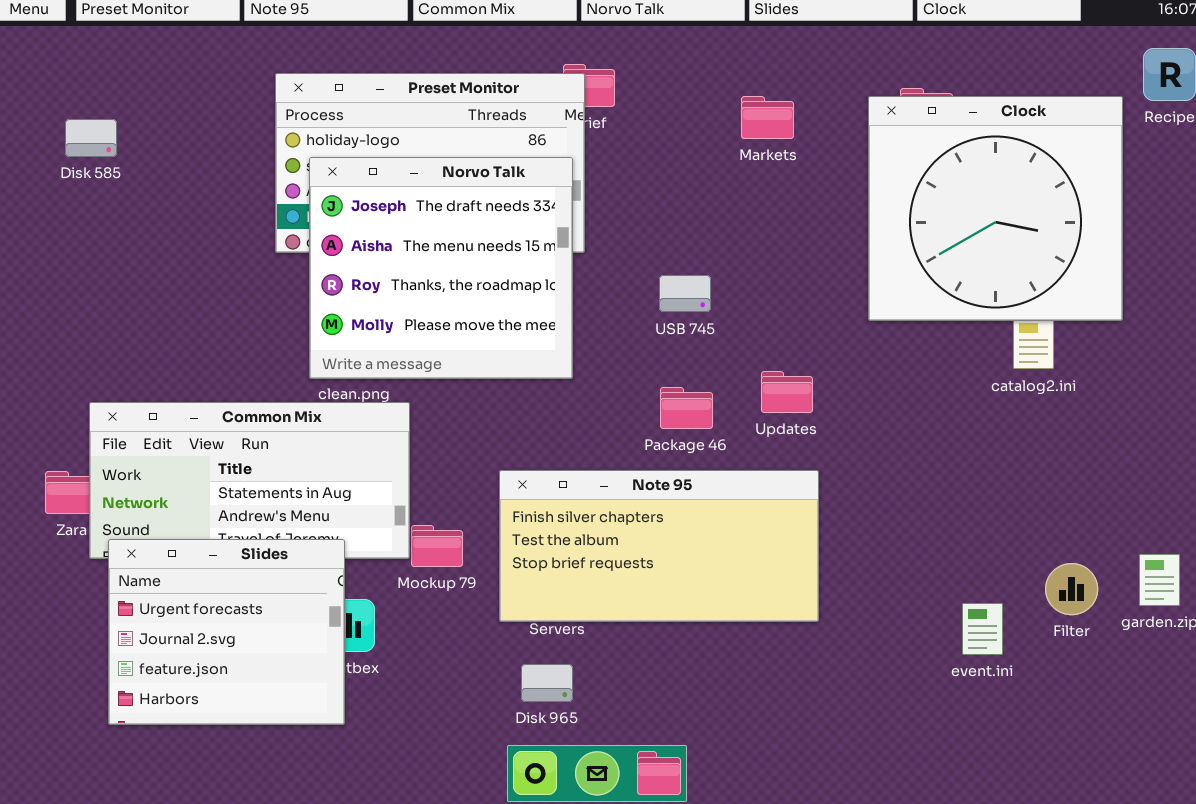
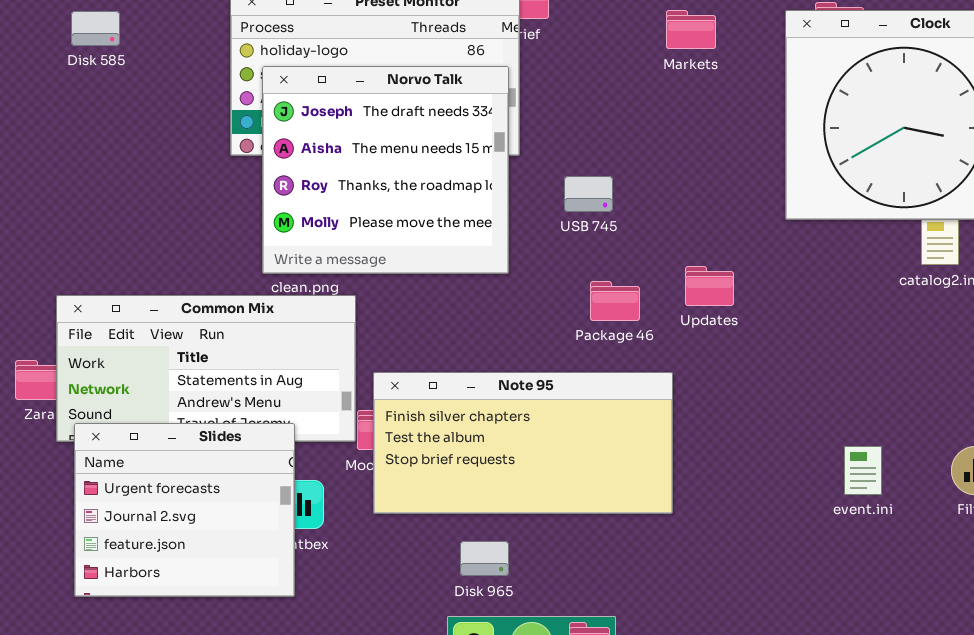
Disk 585: [65,119,117,157] -> [71,11,120,46], moved
USB 745: [659,275,711,312] -> [564,176,613,212], moved
Note 95: [499,470,819,622] -> [373,372,673,514], moved
event.ini: [962,603,1003,655] -> [844,446,882,495], moved

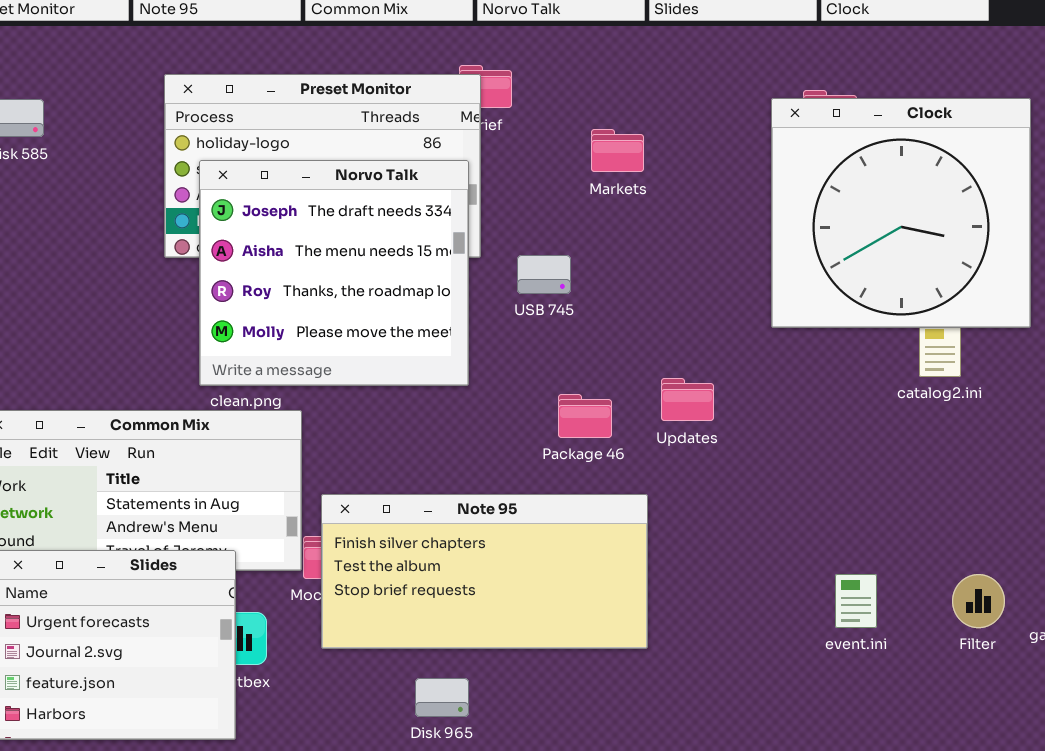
Markets: [666,10,716,49] -> [591,129,644,172], moved
USB 745: [564,176,613,212] -> [517,255,571,294], moved

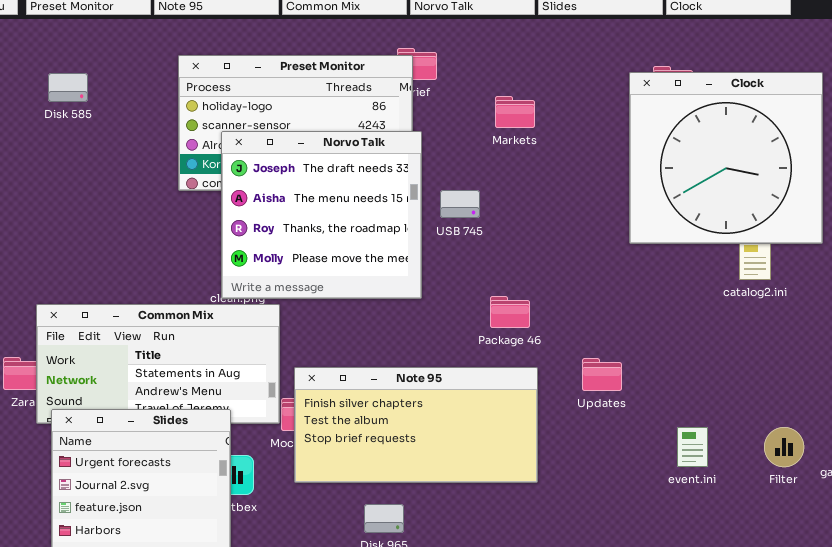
Norvo Talk: [199,160,469,386] -> [221,131,422,299], moved
Updates: [661,378,714,421] -> [582,358,622,391], moved
Package 46: [558,394,612,438] -> [490,296,530,328], moved

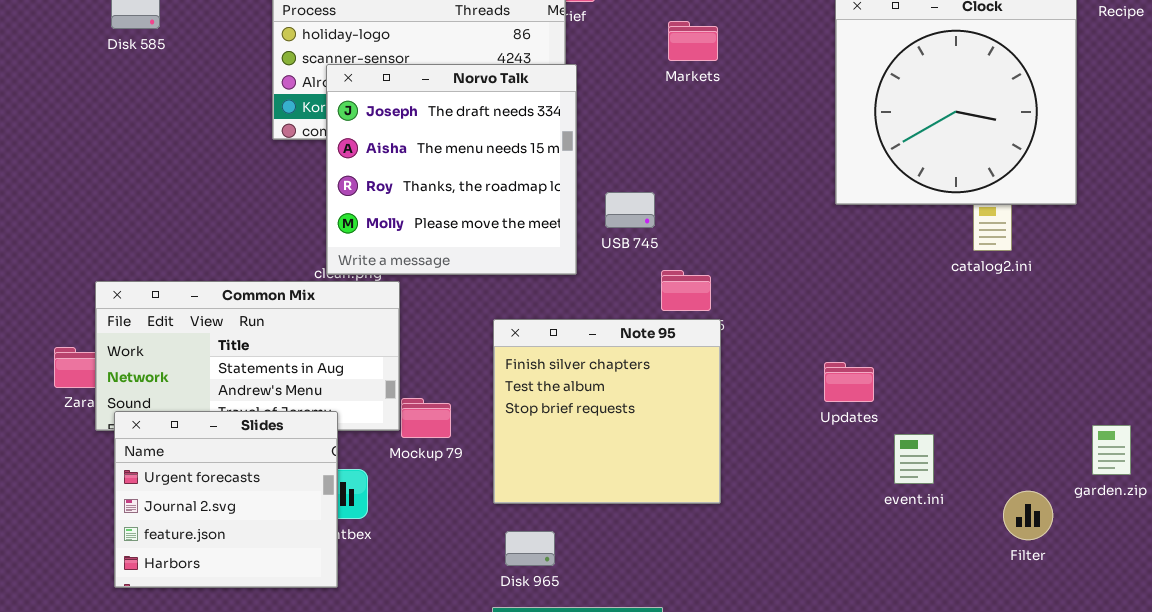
USB 745: [440,190,480,218] -> [605,192,655,228], moved
Updates: [582,358,622,391] -> [824,362,874,402], moved
Note 95: [294,367,538,483] -> [493,319,721,504], resized
Filter: [764,427,804,467] -> [1003,491,1053,540], moved

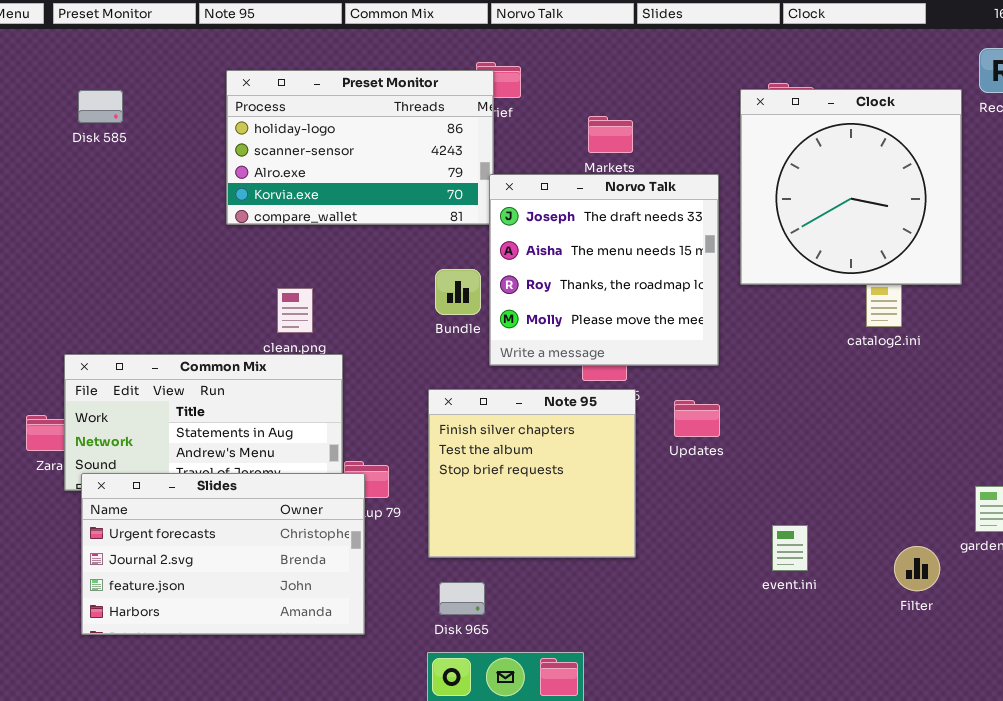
Norvo Talk: [326,64,577,275] -> [489,174,719,366], moved
Updates: [824,362,874,402] -> [674,400,720,437], moved
Slides: [114,411,338,588] -> [81,473,365,635], resized
event.ini: [894,434,934,484] -> [772,525,808,571], moved

